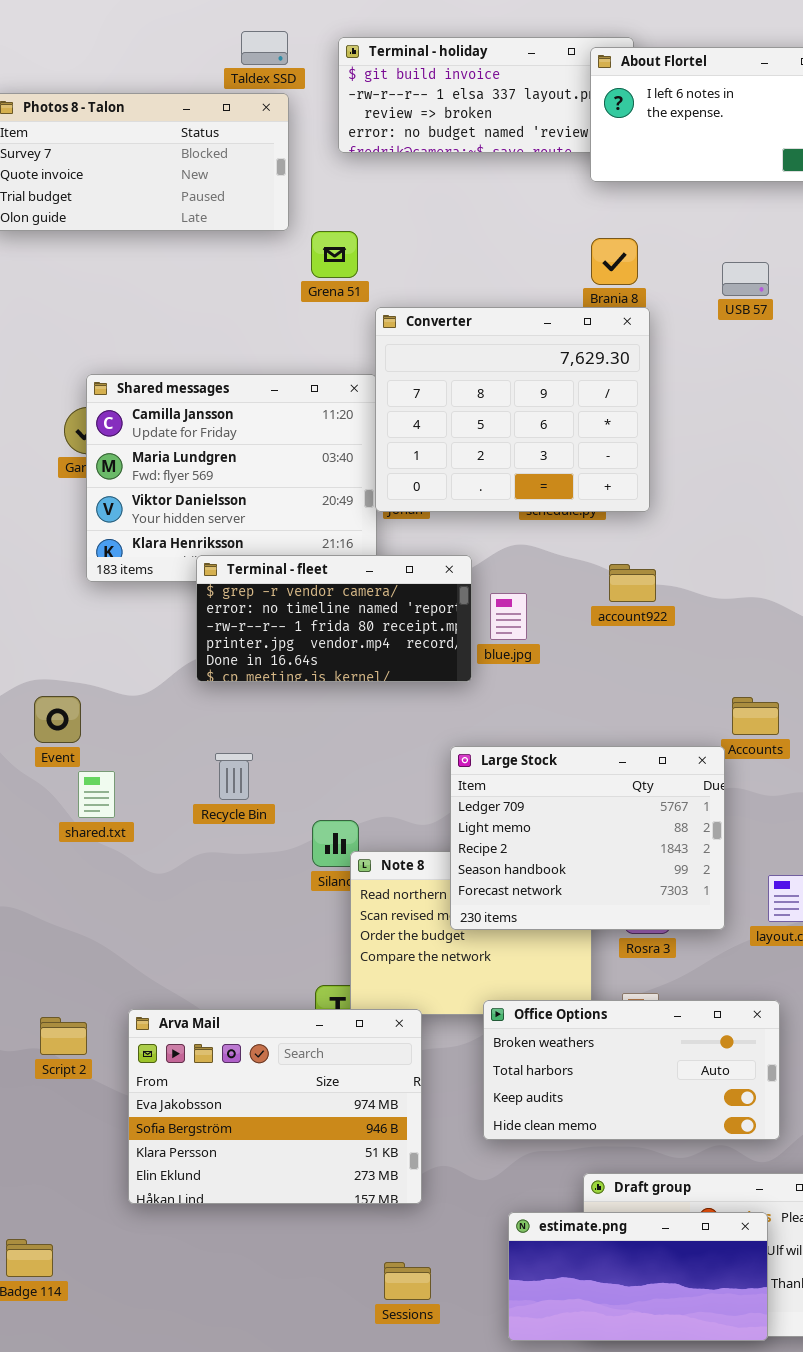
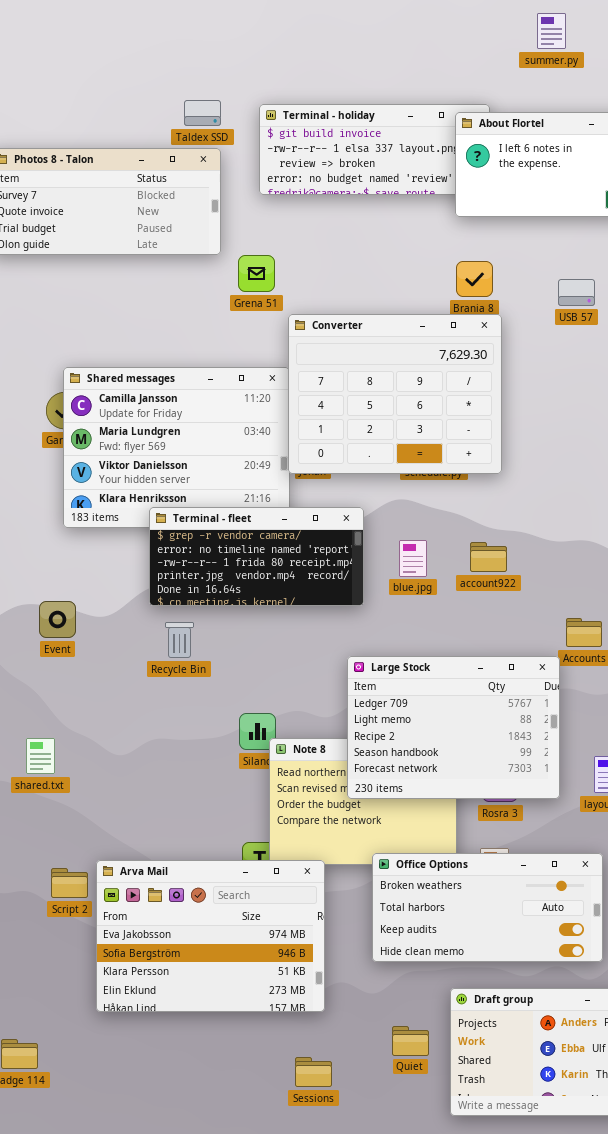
account922: [609,564,656,602] -> [470,542,507,572], moved
blue.jpg: [490,593,527,640] -> [399,540,427,577], moved
Event: [34,696,81,743] -> [39,601,76,638], moved
Recycle Bin: [215,753,253,800] -> [165,622,194,658], moved
shared.txt: [78,771,115,818] -> [26,738,55,774], moved
Script 2: [40,1017,87,1055] -> [51,868,88,898], moved
estimate.png: [508,1212,768,1341] -> none, closed

